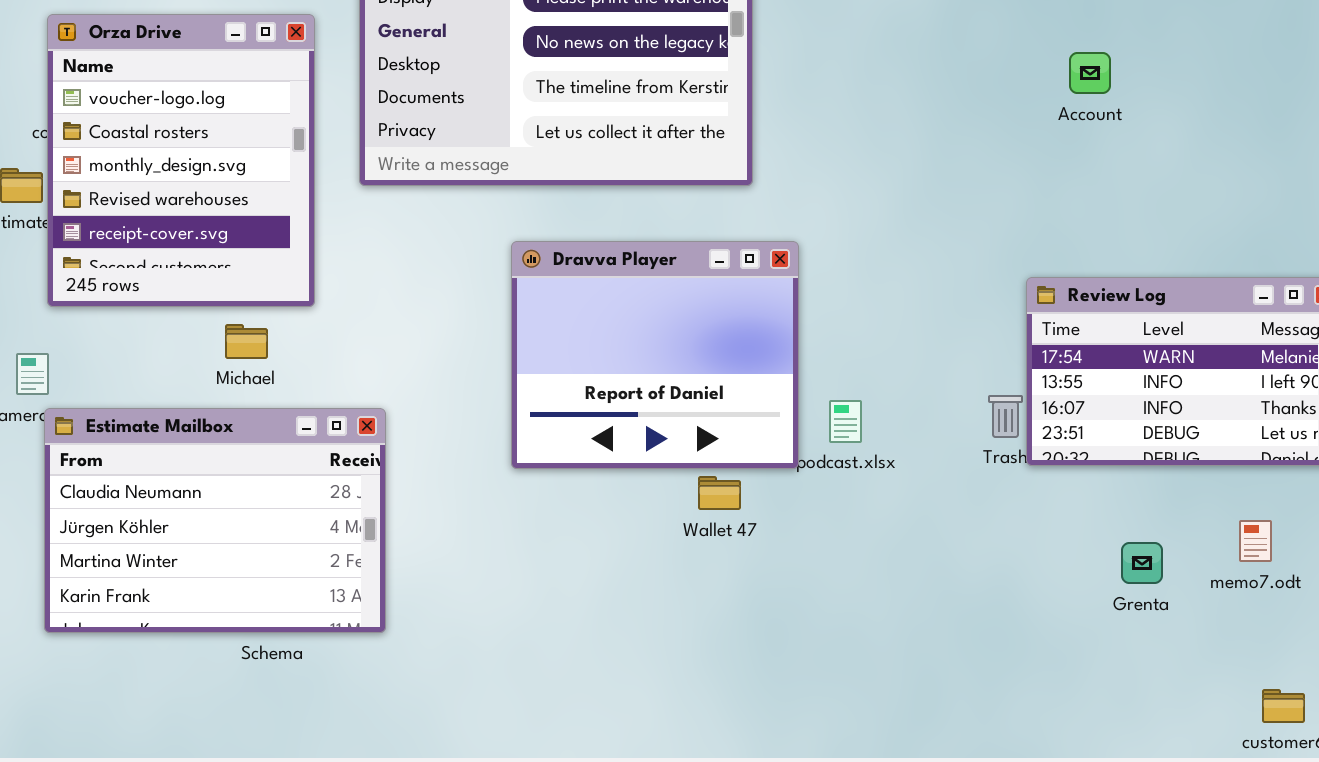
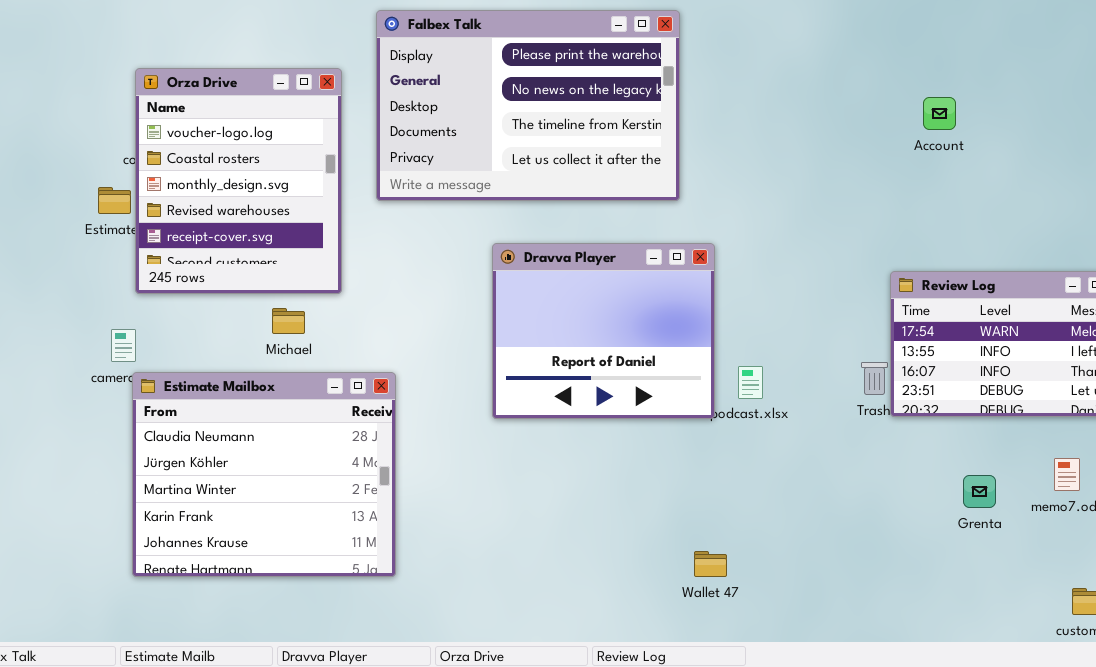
Estimate Mailbox: [44,408,386,633] -> [132,372,396,577], resized
Wallet 47: [698,476,741,510] -> [694,551,727,577], moved

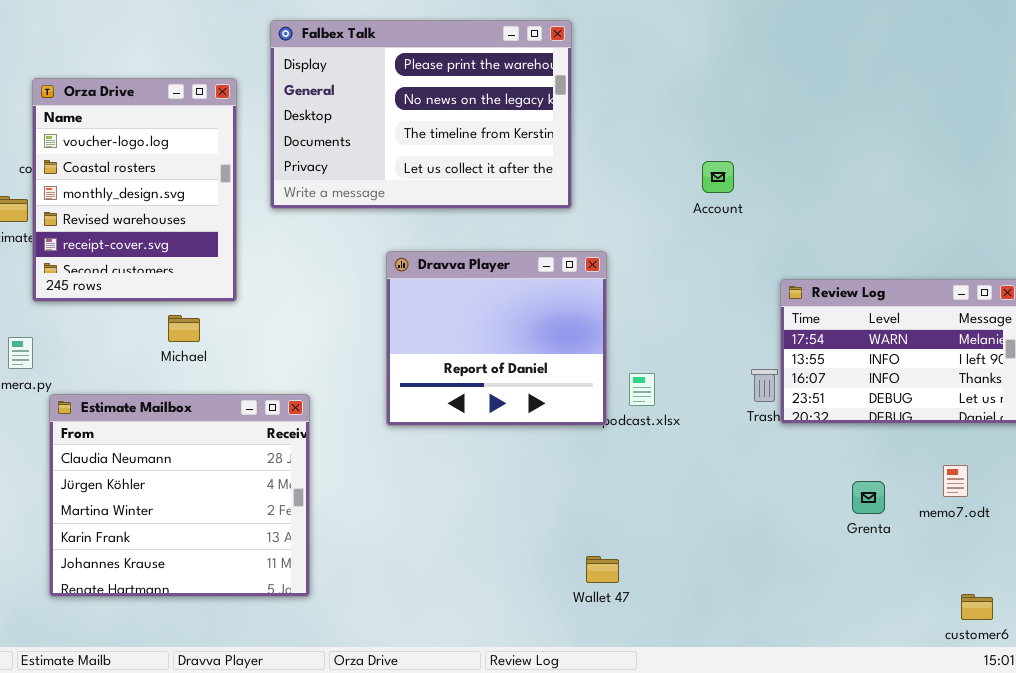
Account: [923,97,956,130] -> [702,161,734,193], moved
Estimate Mailbox: [132,372,396,577] -> [49,394,310,597], moved

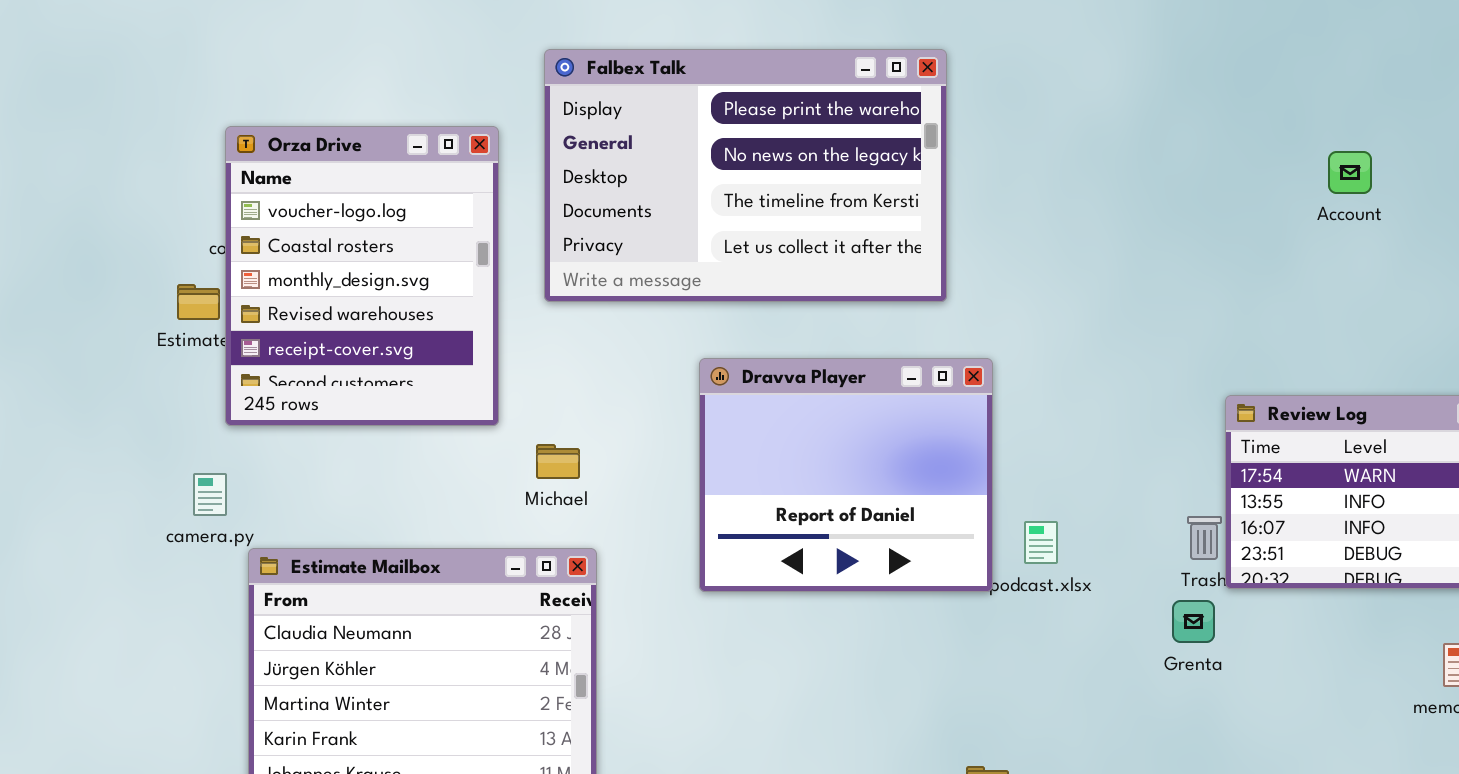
Account: [702,161,734,193] -> [1328,151,1372,194], moved
Michael: [168,315,200,342] -> [536,444,580,479], moved
Grenta: [852,481,885,514] -> [1172,600,1215,643], moved

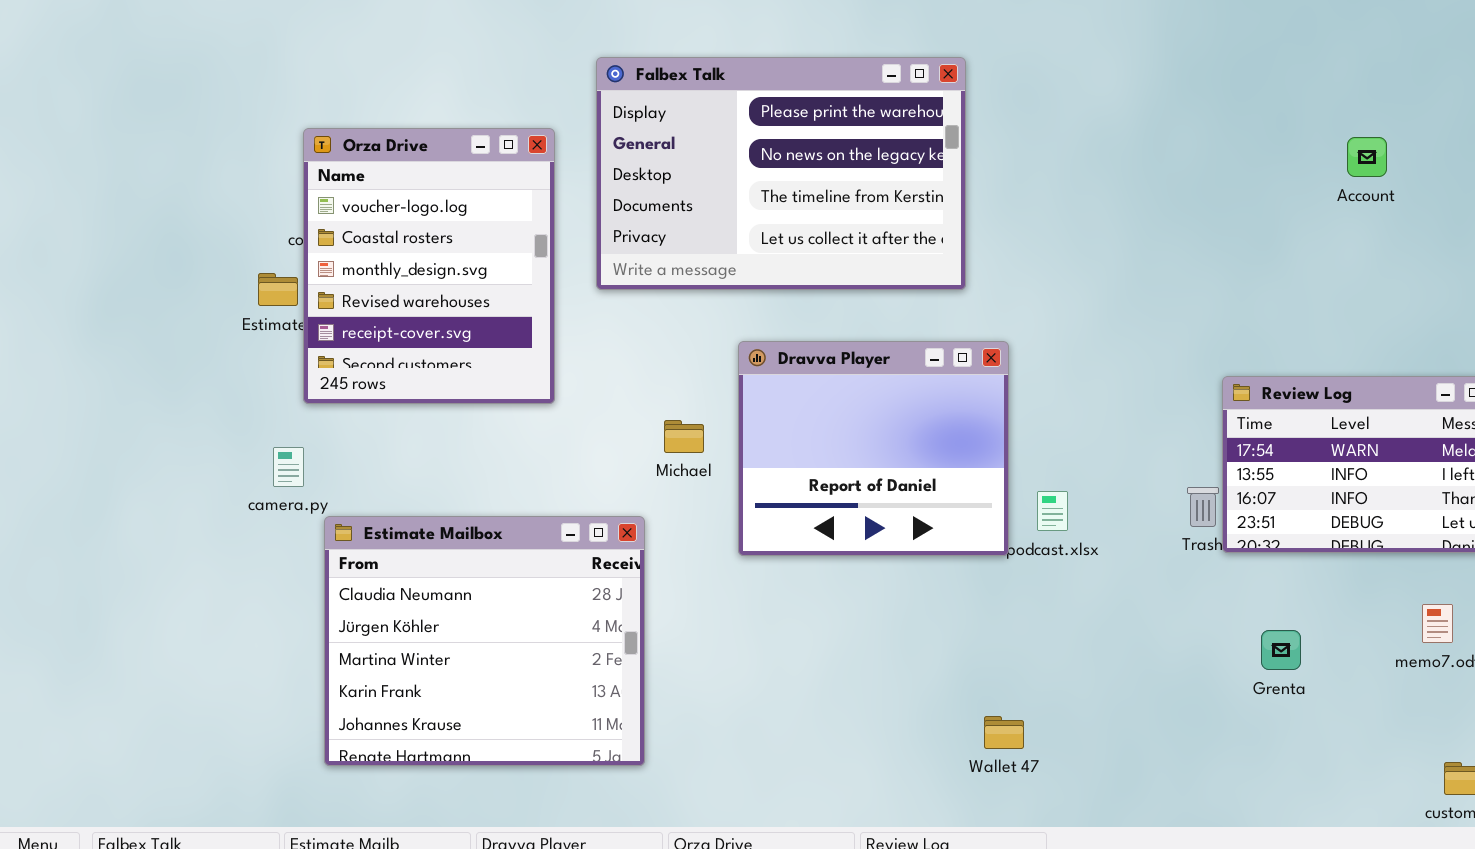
Account: [1328,151,1372,194] -> [1347,137,1387,177], moved
Michael: [536,444,580,479] -> [664,420,704,453], moved
Grenta: [1172,600,1215,643] -> [1261,630,1301,670], moved

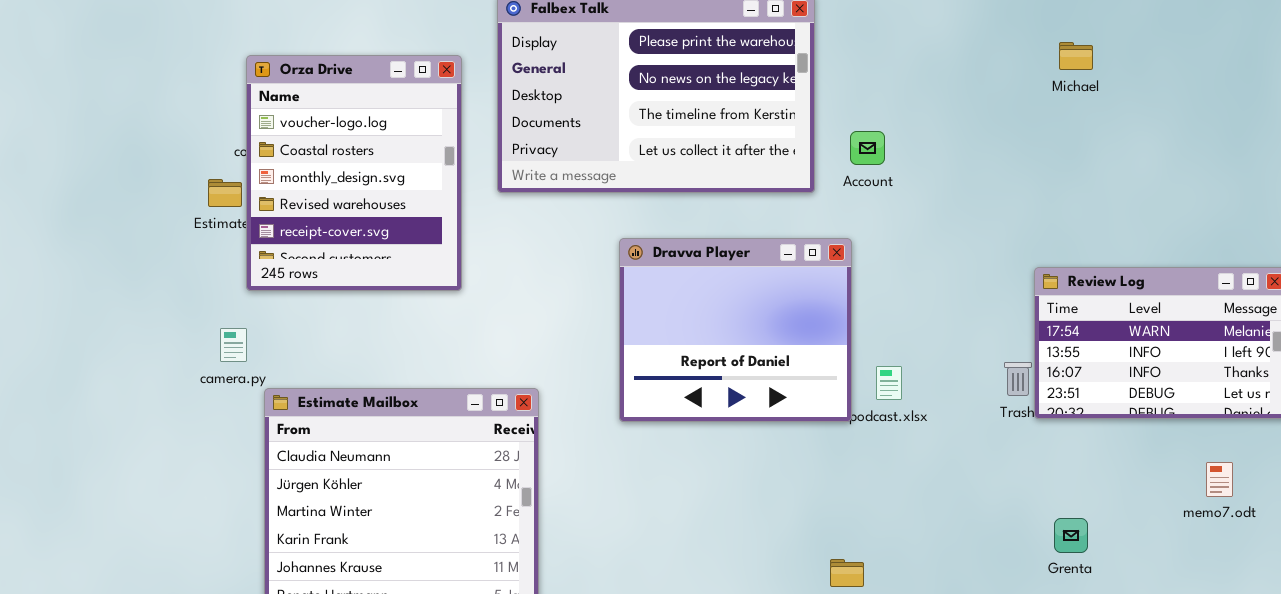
Account: [1347,137,1387,177] -> [850,131,885,165], moved
Michael: [664,420,704,453] -> [1059,42,1093,70], moved
Grenta: [1261,630,1301,670] -> [1054,518,1088,553], moved

